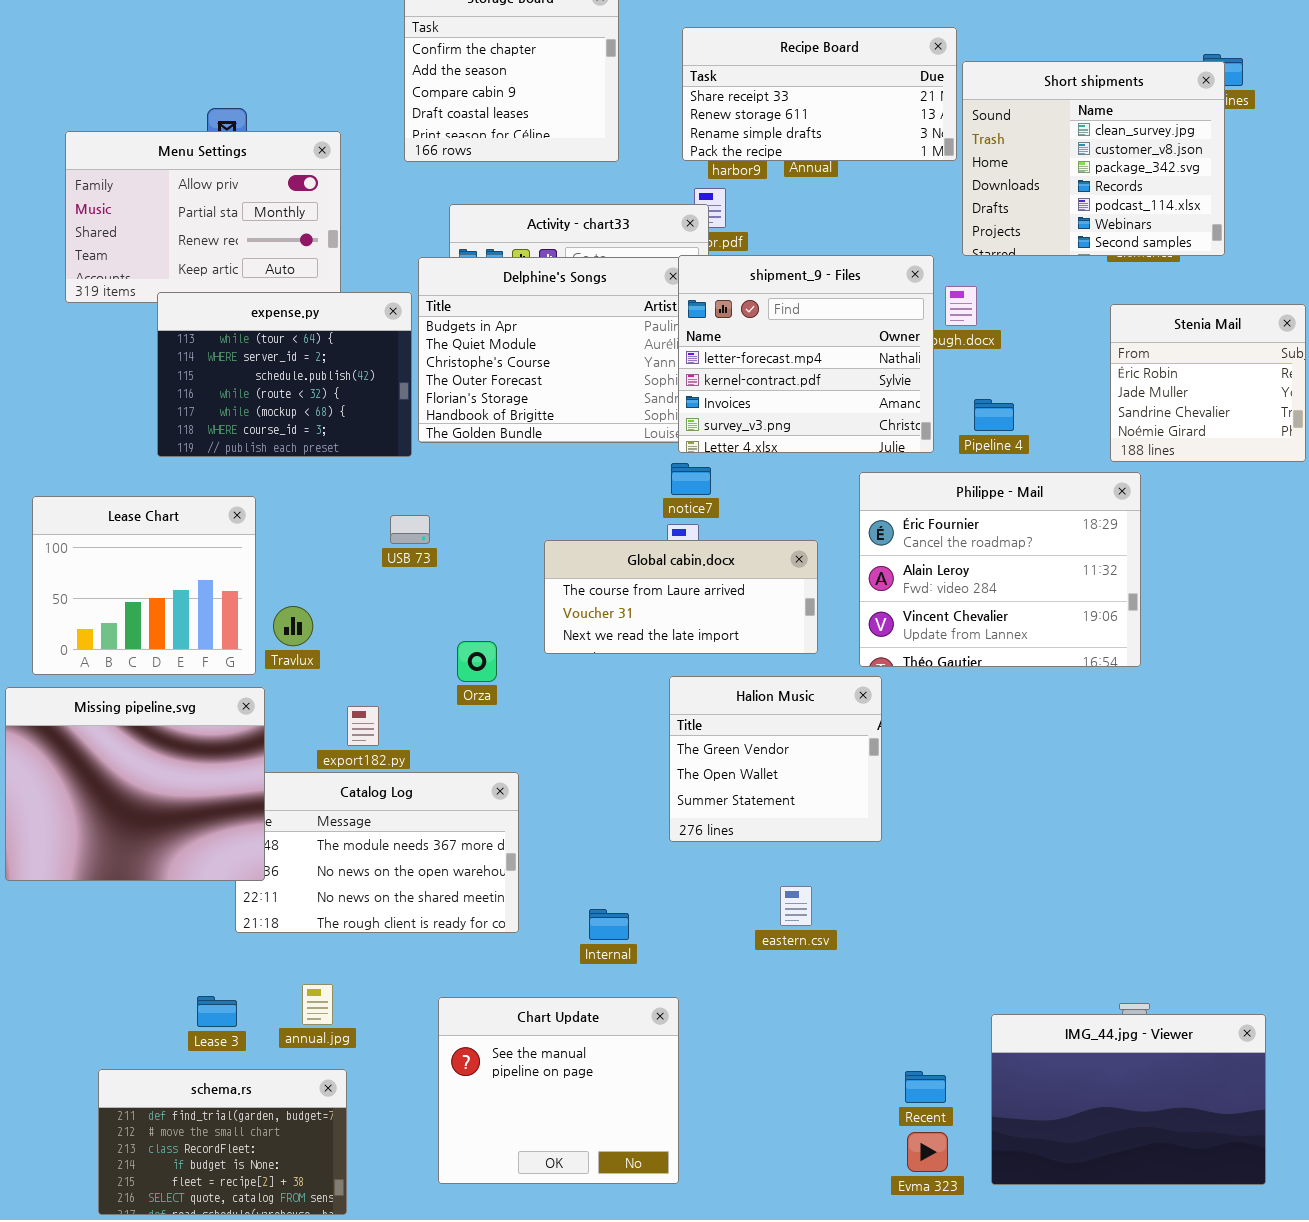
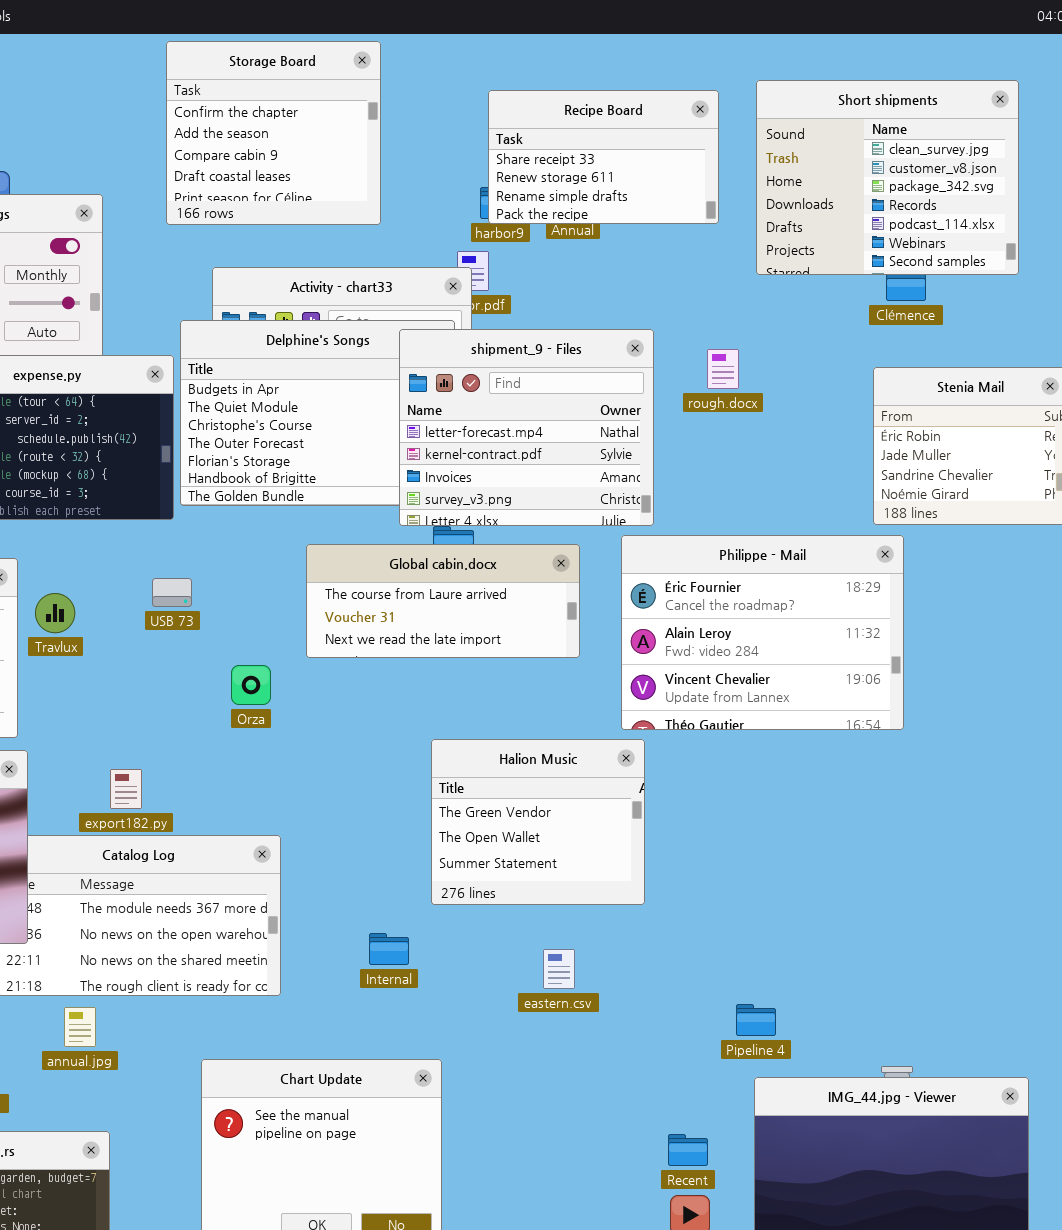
Recipe Board: [682,27,957,161] -> [488,90,719,224], resized
Short shipments: [962,61,1225,256] -> [756,80,1019,275], moved
shipment_9 - Files: [678,255,934,453] -> [399,329,654,526], moved
Pipeline 4: [974,399,1014,431] -> [736,1004,776,1036], moved
Global cabin.docx: [544,540,818,654] -> [306,544,580,658], moved
Travlux: [273,606,313,646] -> [35,593,75,633], moved
Orza: [457,641,497,682] -> [231,665,271,705], moved
Internal: [589,909,629,940] -> [369,933,409,965], moved
annual.jpg: [302,984,333,1025] -> [64,1007,96,1047], moved

